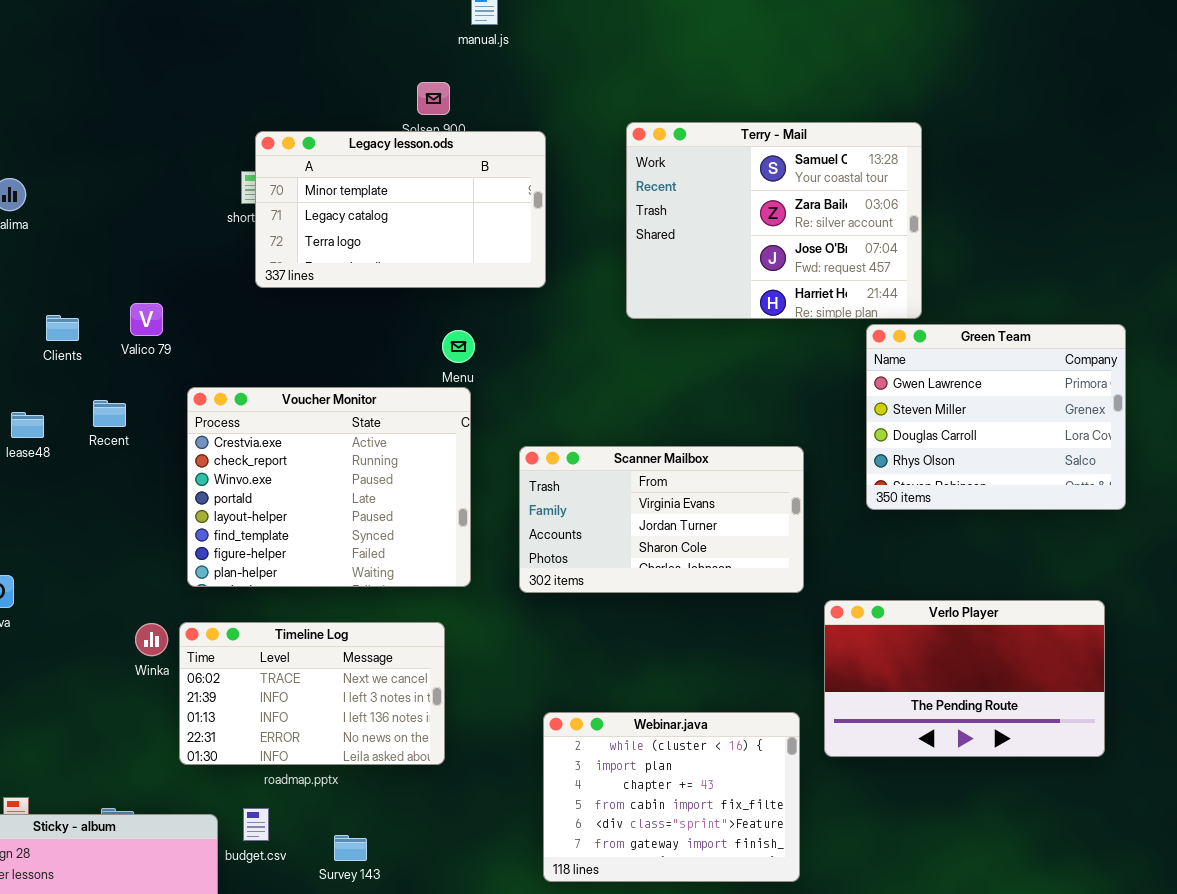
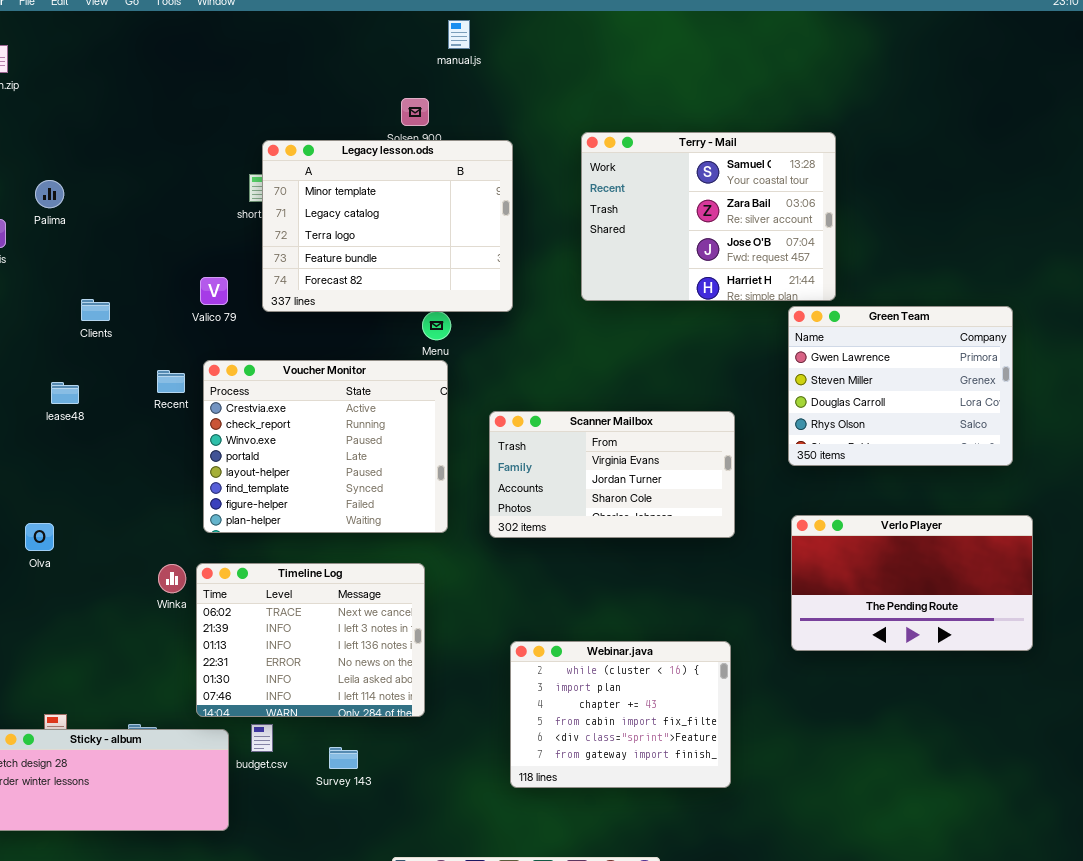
Legacy lesson.ods: [255,131,546,288] -> [262,140,513,312], resized
Valico 79: [130,303,163,336] -> [200,277,228,305], moved
Recent: [93,400,126,427] -> [157,370,185,393], moved
Verlo Player: [824,600,1105,757] -> [791,515,1033,651], moved
Timeline Log: [179,622,445,765] -> [196,563,425,717], resized

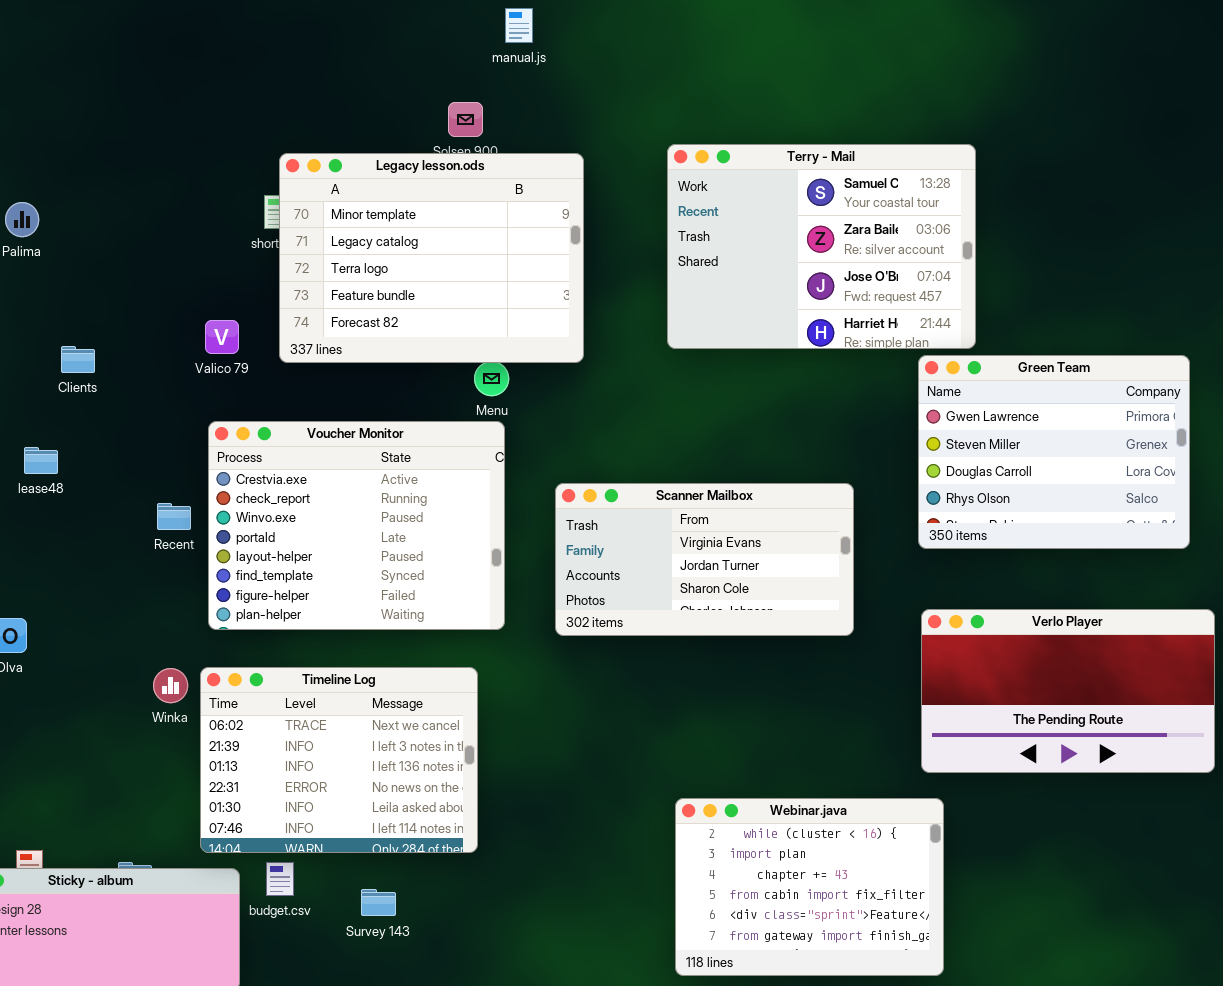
Recent: [157,370,185,393] -> [157,503,191,530], moved
Webinar.java: [510,641,731,788] -> [675,798,944,976], moved

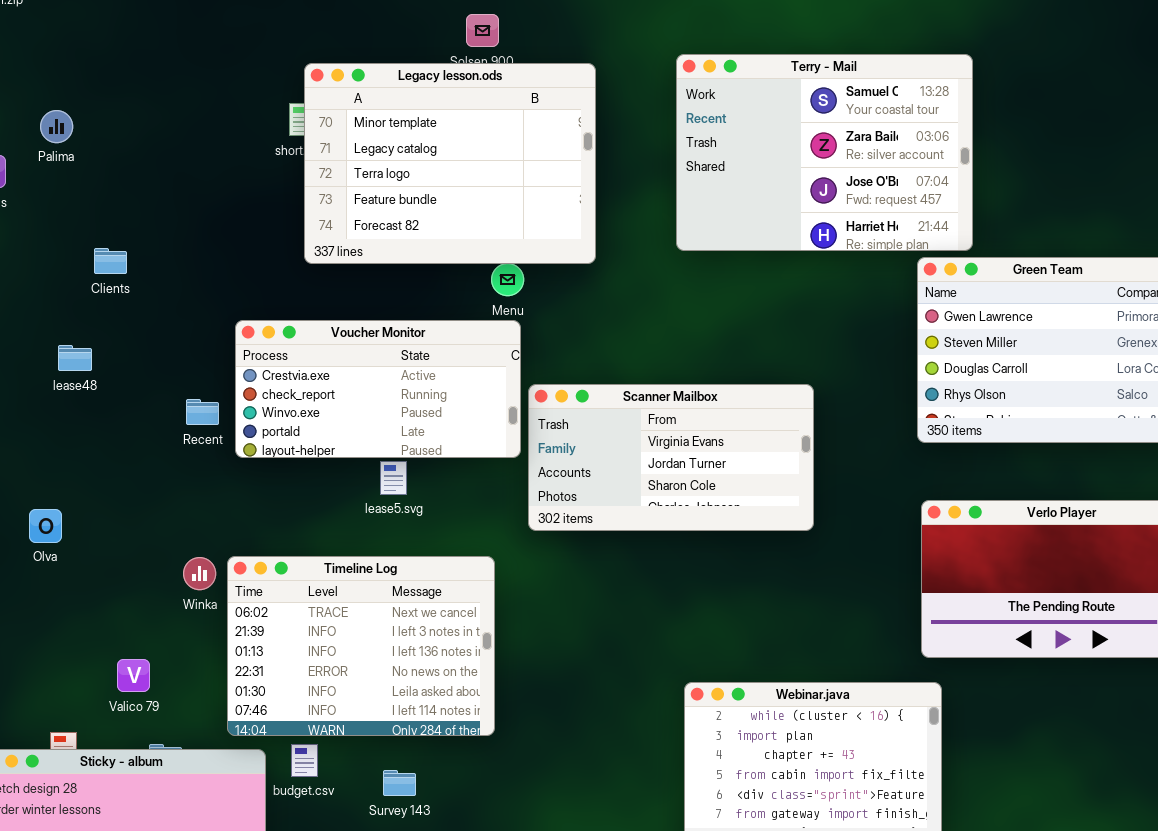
Valico 79: [205,320,239,354] -> [117,659,150,692], moved
Voucher Monitor: [208,421,505,630] -> [235,320,521,458], resized
Scanner Mailbox: [555,483,854,636] -> [528,384,814,531], moved

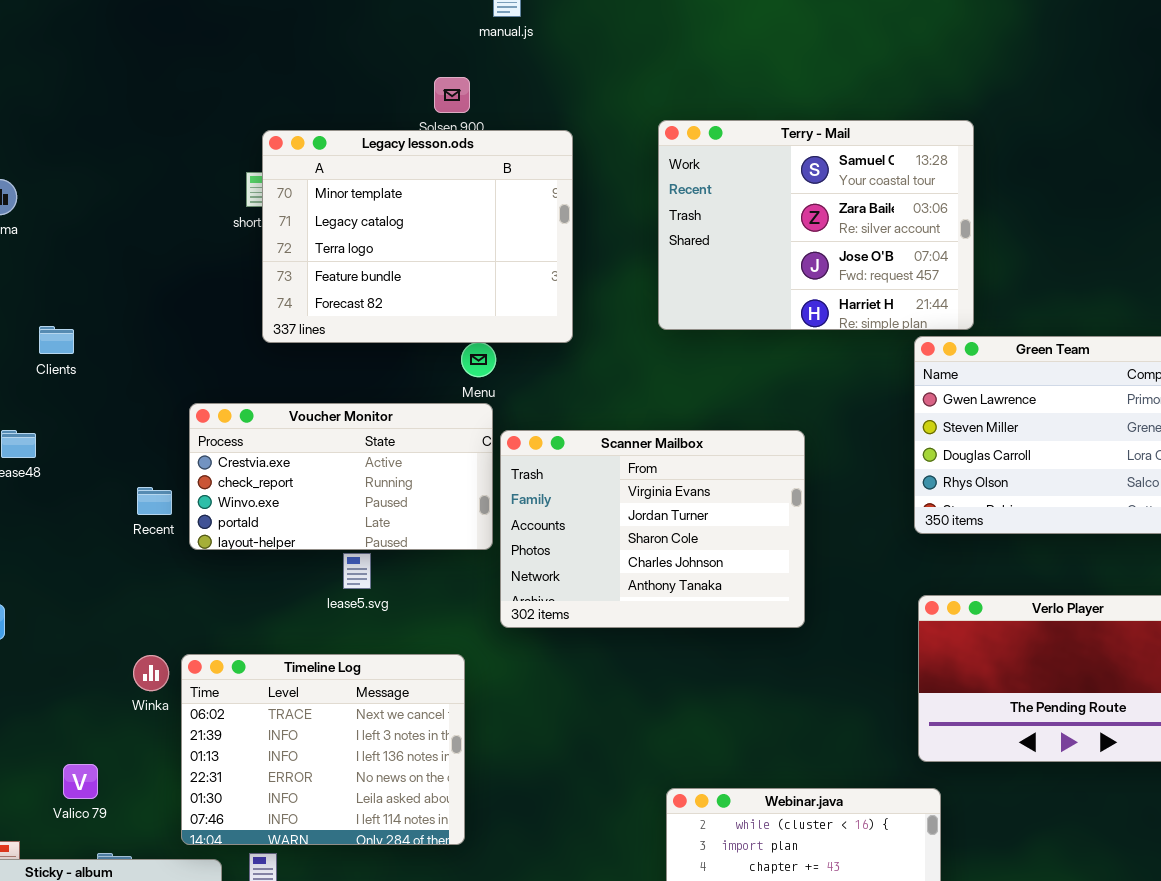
Scanner Mailbox: [528,384,814,531] -> [500,430,805,628], resized

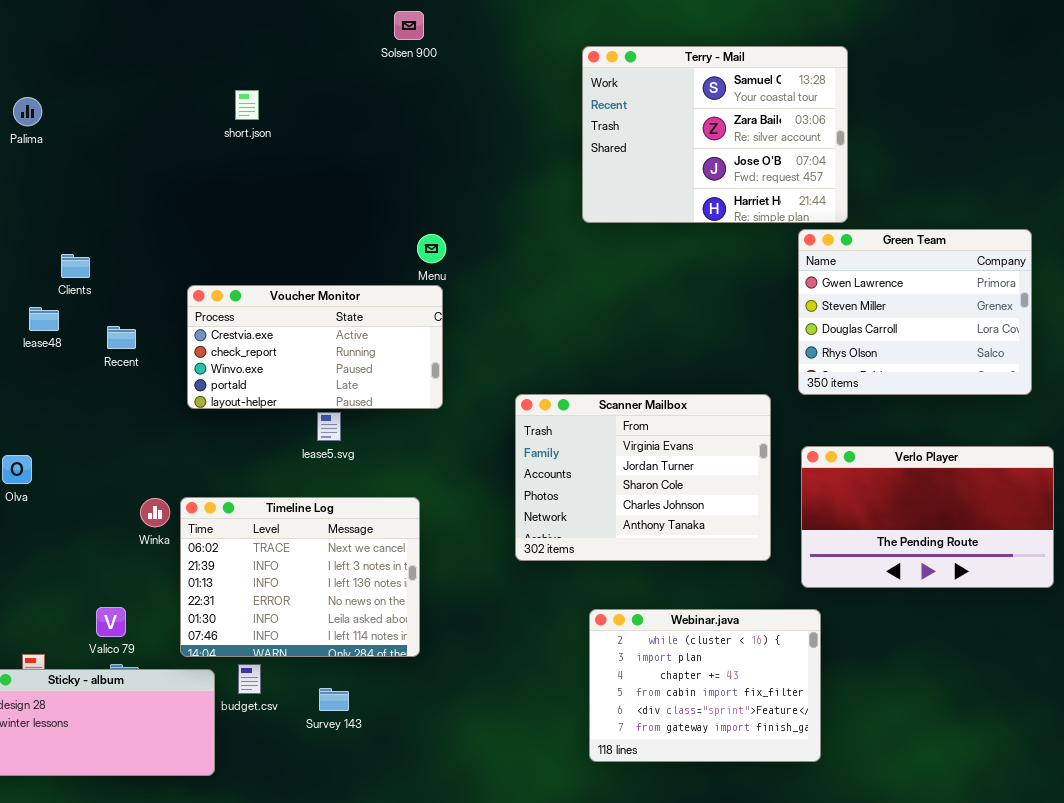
Legacy lesson.ods: [262,130,573,343] -> none, closed
Clients: [39,326,74,354] -> [61,254,90,278], moved
Scanner Mailbox: [500,430,805,628] -> [515,394,771,561], moved
Recent: [137,487,172,515] -> [107,326,136,349], moved
Valico 79: [63,764,98,799] -> [96,607,126,637], moved

